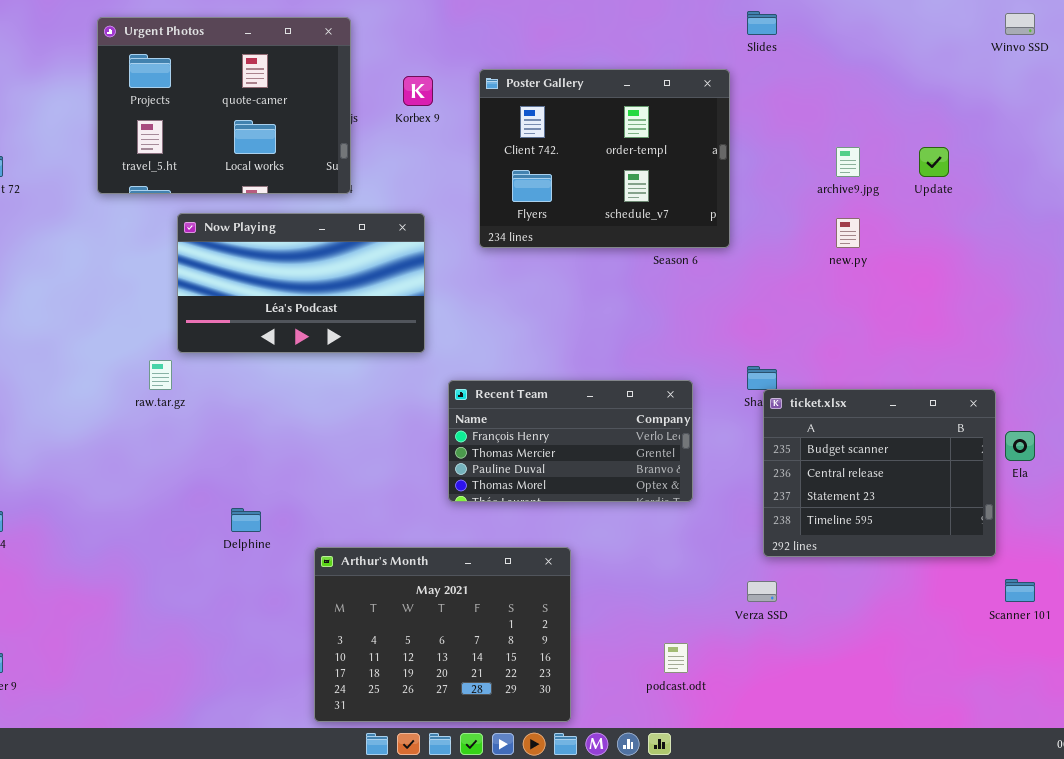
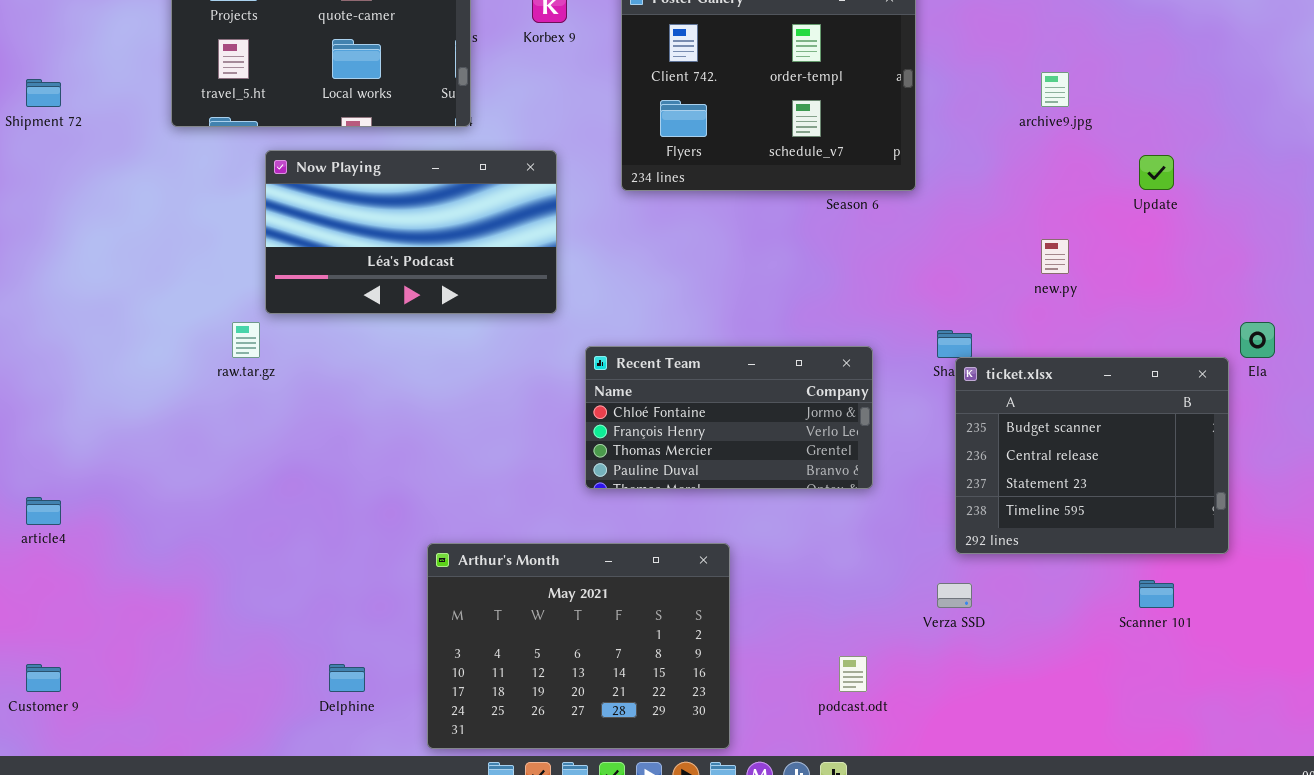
Update: [919,147,949,177] -> [1139,155,1174,190], moved
new.py: [836,218,860,248] -> [1041,239,1069,274], moved
Recent Team: [448,380,693,502] -> [585,346,873,489], scrolled up 1 row
Ela: [1005,431,1035,461] -> [1240,322,1275,358], moved
Delphine: [231,508,261,532] -> [329,664,365,692], moved
Scanner 101: [1005,579,1035,602] -> [1139,580,1174,608], moved

